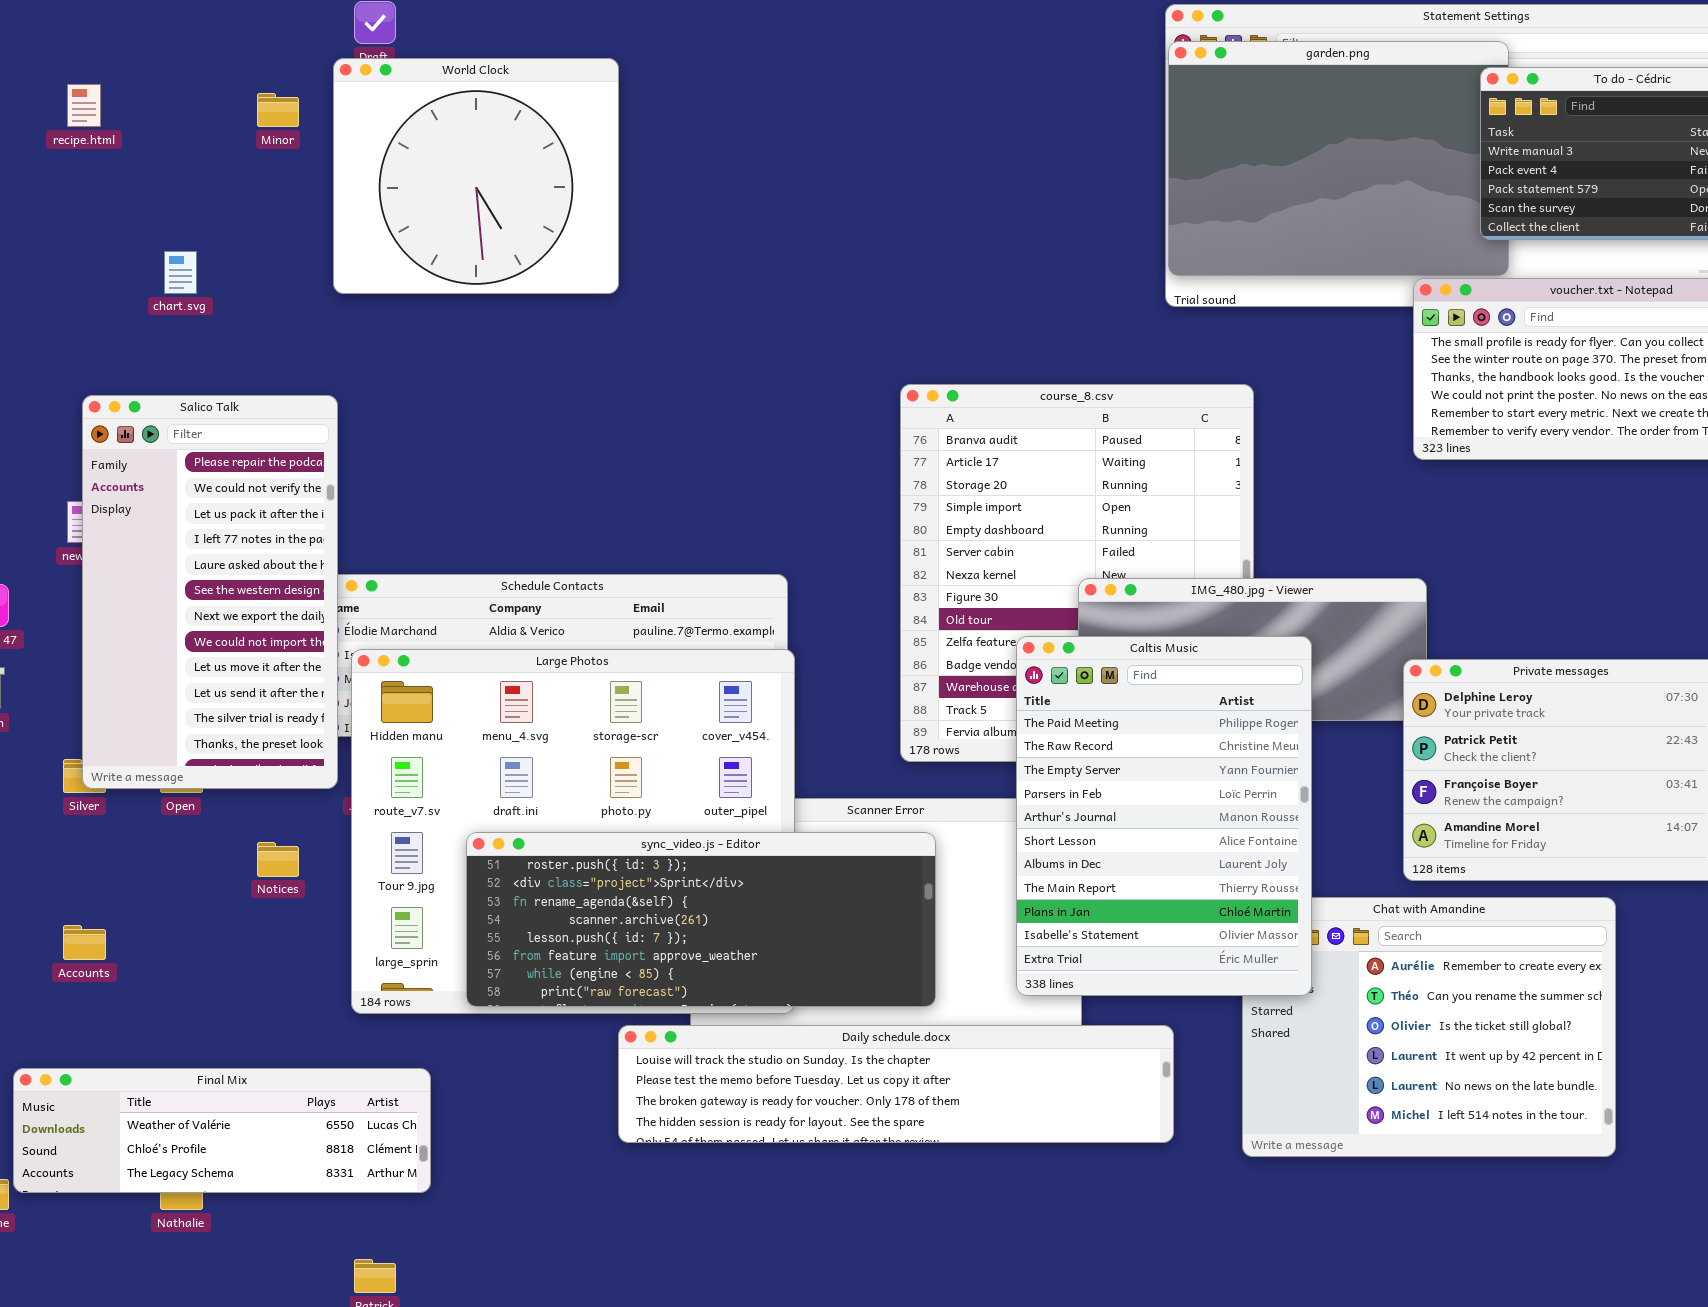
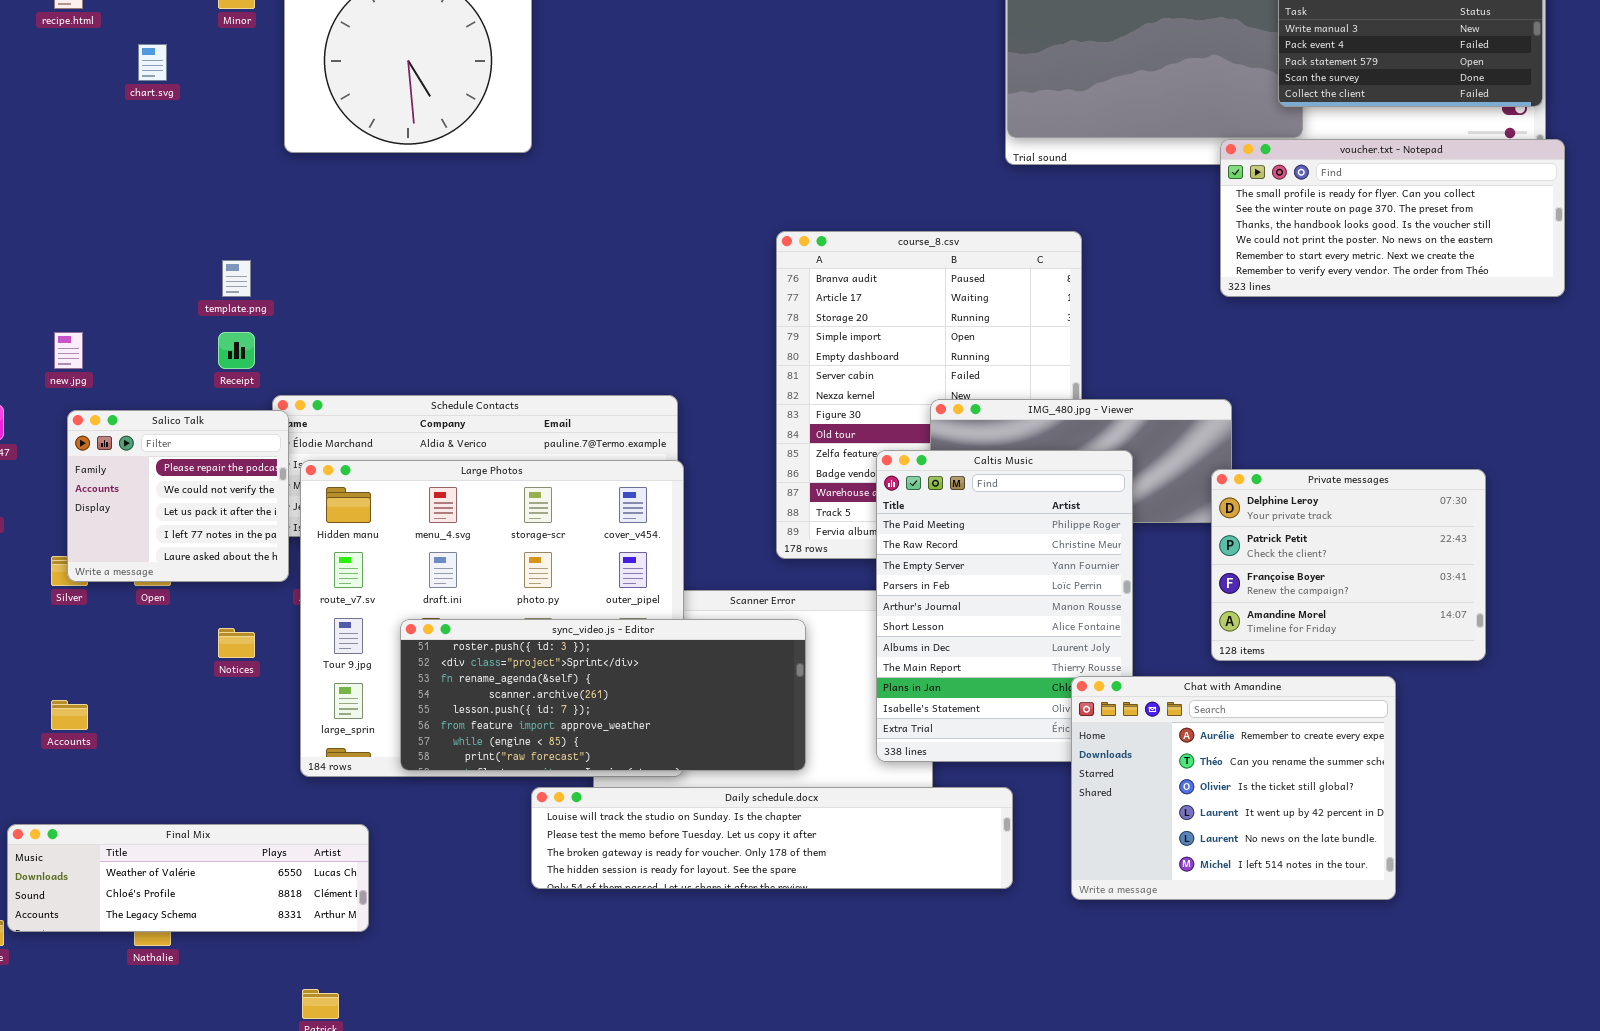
chart.svg: [164,251,197,294] -> [138,44,167,81], moved
Salico Talk: [82,395,338,789] -> [67,410,289,582], resized
Chat with Amandine: [1242,897,1616,1157] -> [1071,676,1396,900], raised

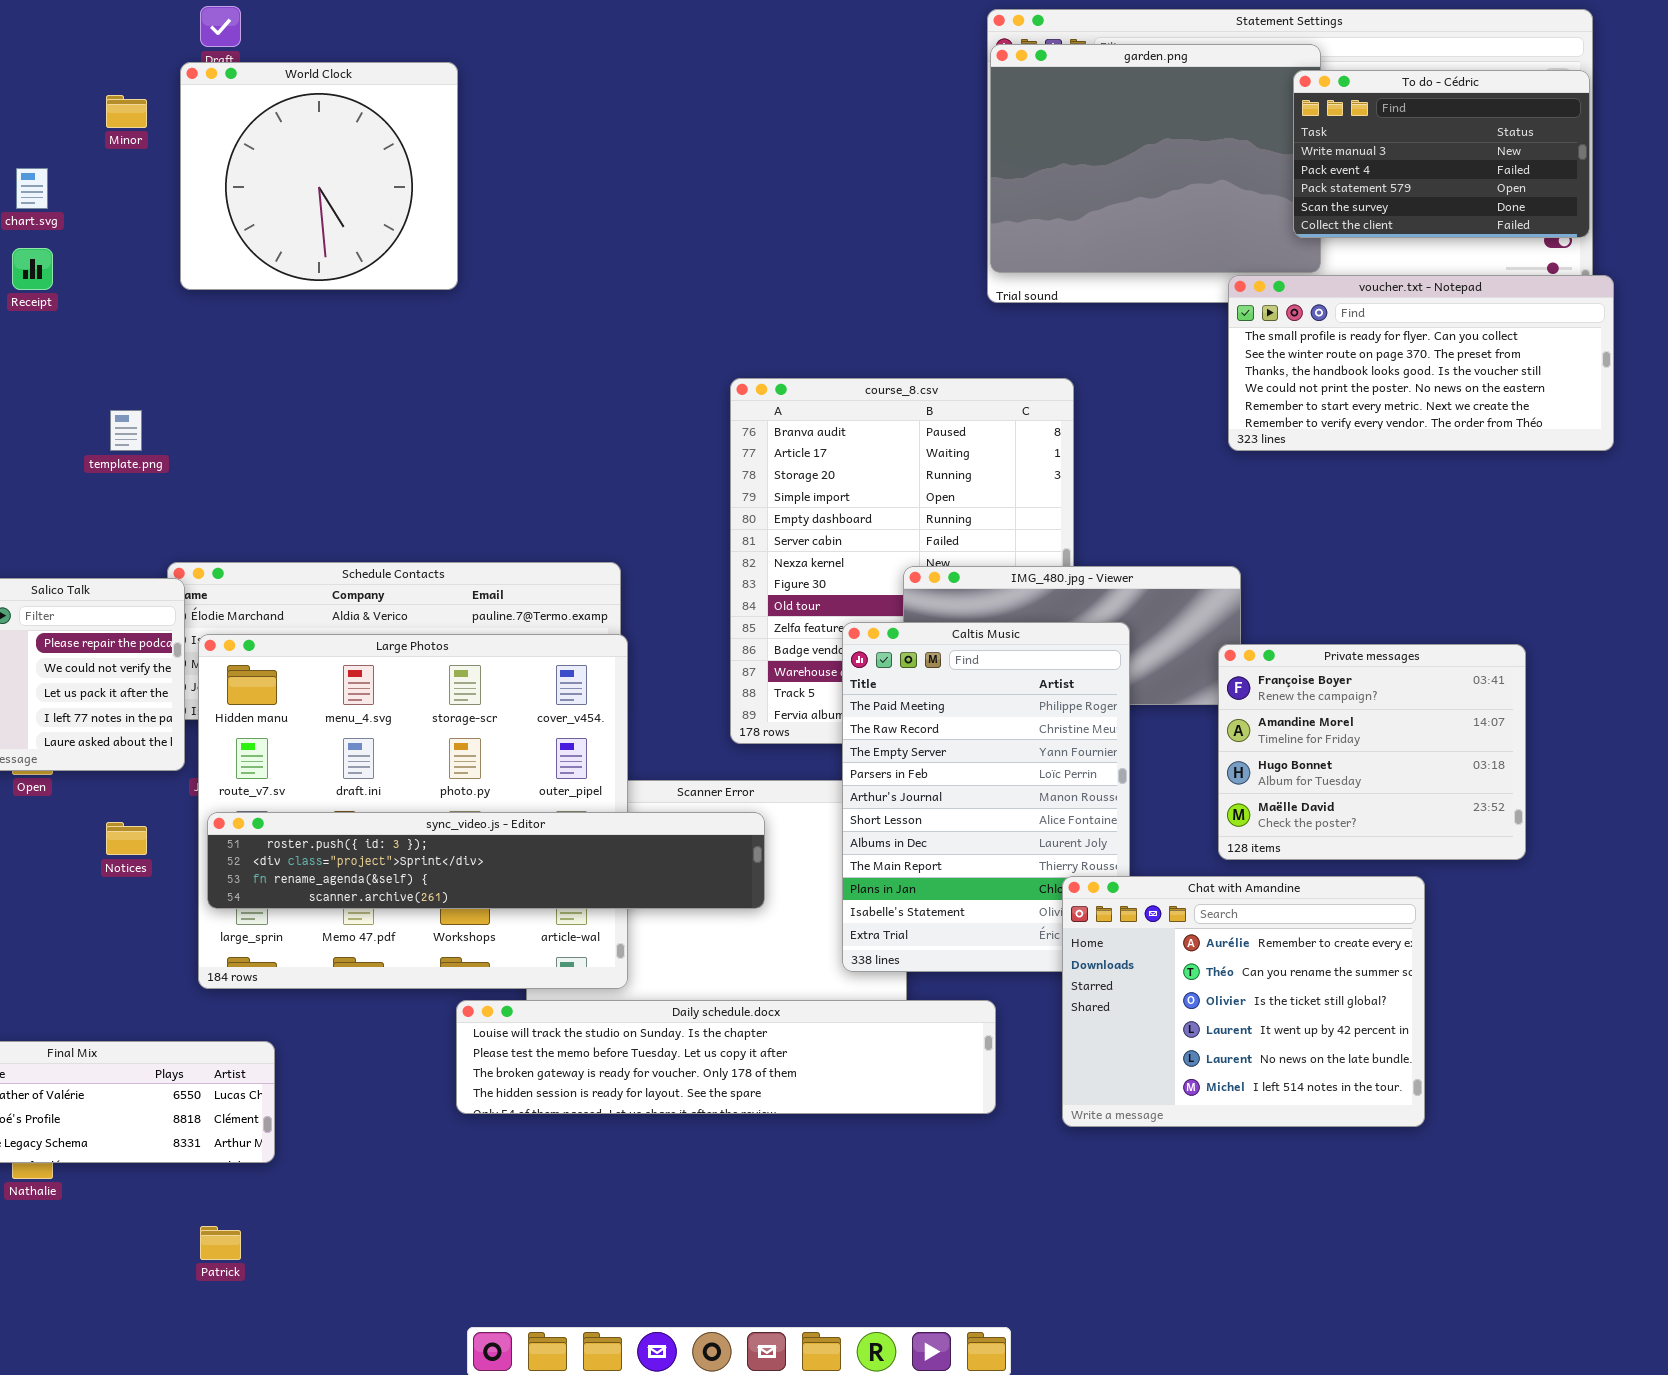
Receipt: [218,332,255,369] -> [12,248,53,290], moved
Private messages: [1211,469,1486,661] -> [1218,644,1526,860], scrolled down 2 rows
sync_video.js - Editor: [400,619,806,771] -> [207,812,765,909], resized

